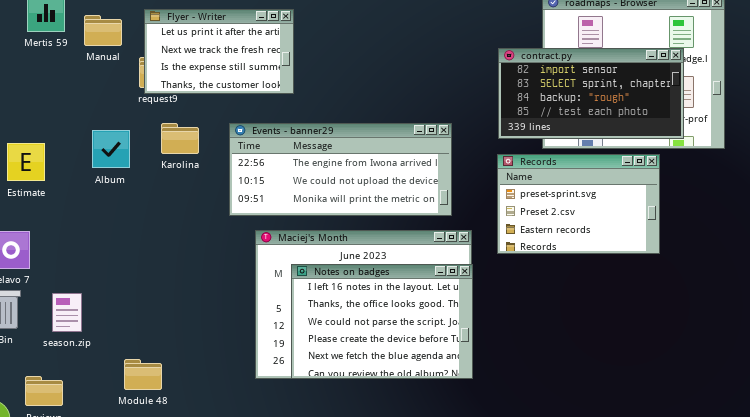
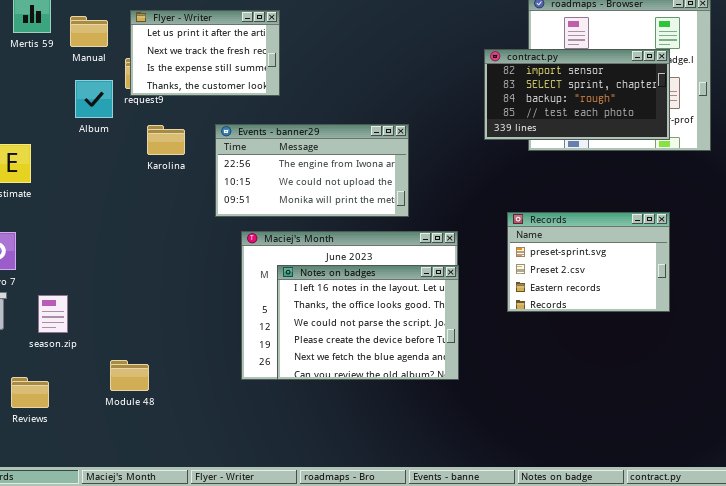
Events - banner29: [229,123,452,216] -> [215,124,409,217], resized
Album: [92,130,130,168] -> [75,80,113,118], moved
Records: [497,154,660,254] -> [507,212,670,312], moved

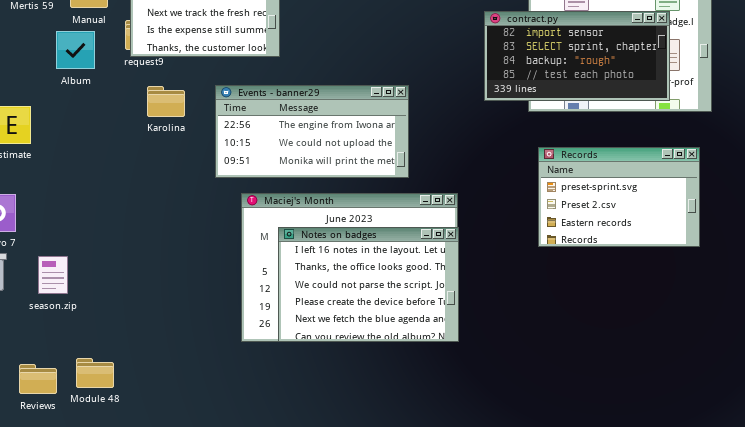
Album: [75,80,113,118] -> [56,31,95,69], moved
Records: [507,212,670,312] -> [538,147,700,247], moved
Module 48: [110,360,149,391] -> [76,358,114,388], moved
Reviews: [11,377,49,408] -> [19,364,57,394], moved

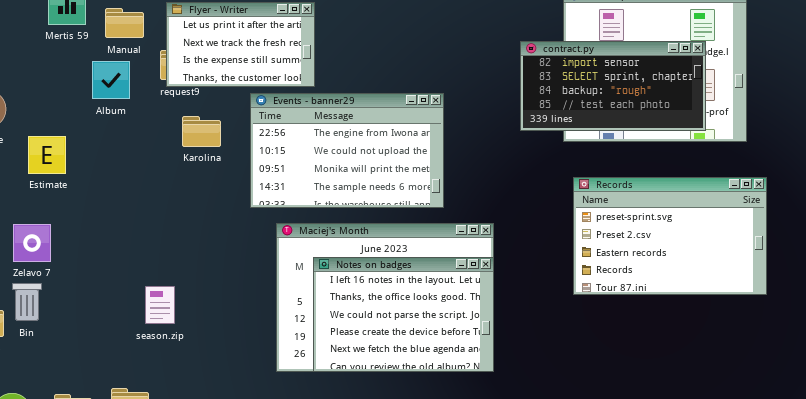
Events - banner29: [215,85,409,178] -> [250,93,444,208], resized
Records: [538,147,700,247] -> [573,177,767,295], resized
season.zip: [38,256,68,294] -> [145,286,175,324], moved

